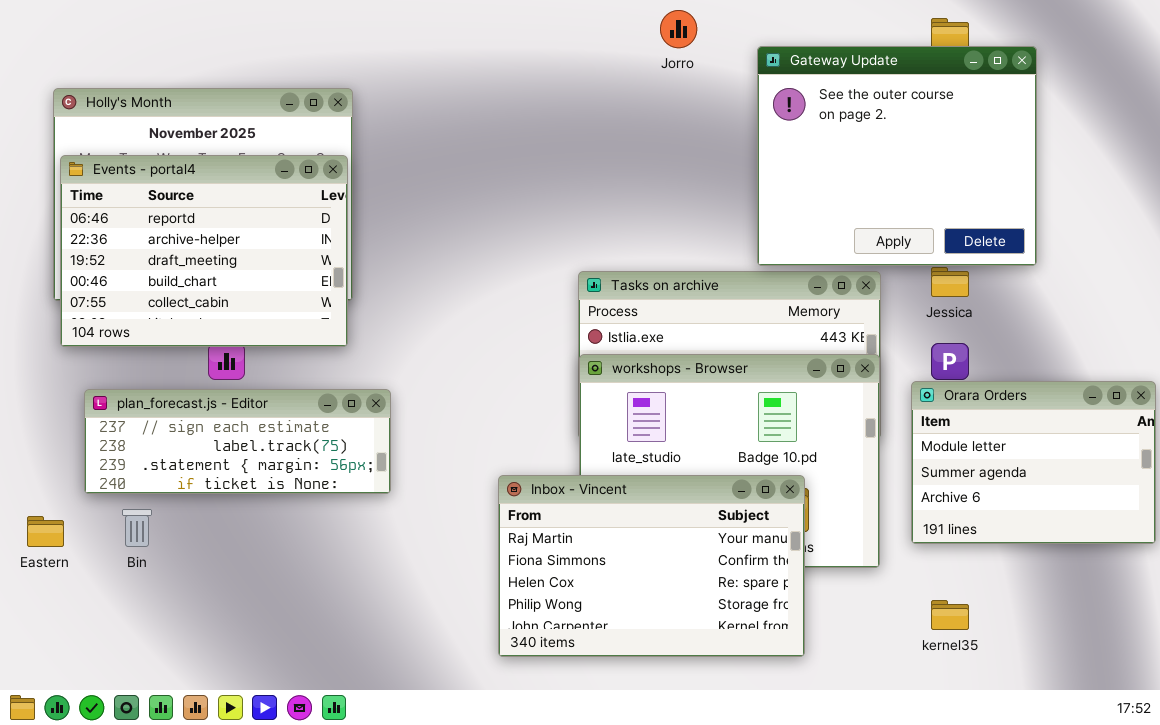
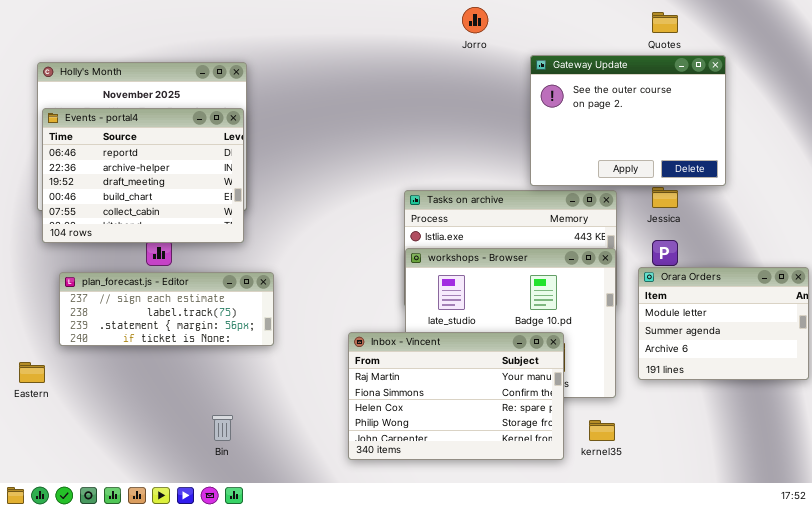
Gateway Update: [757,46,1037,266] -> [530,55,726,186], resized
Bin: [122,509,152,547] -> [212,415,233,441], moved
kernel35: [931,600,969,630] -> [589,420,615,441], moved

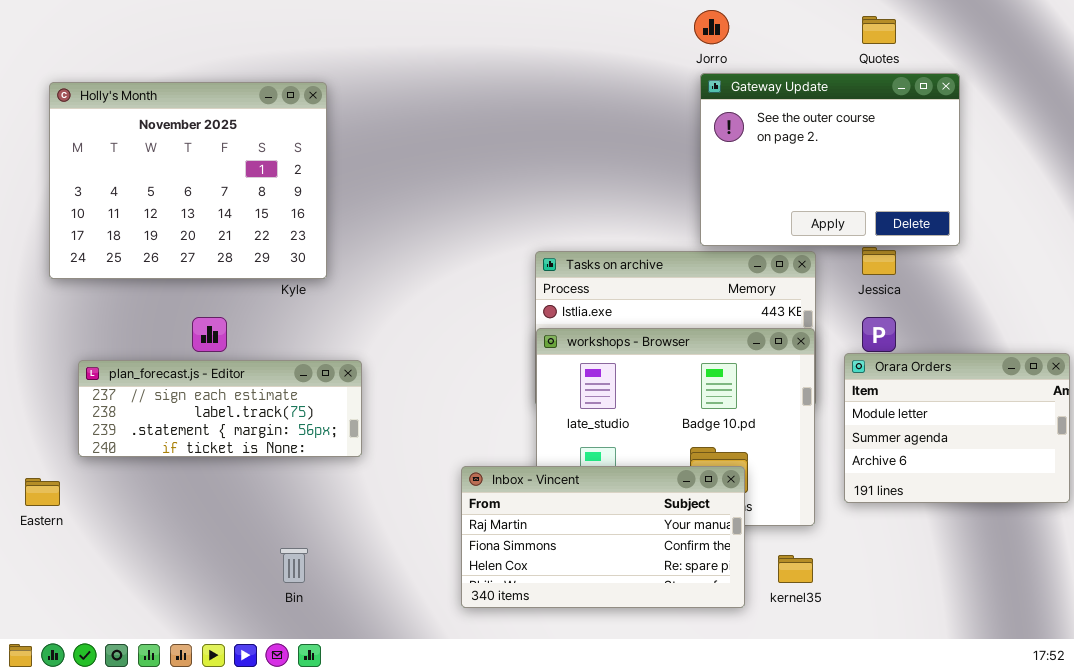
Jorro: [462,7,488,33] -> [694,10,729,44], moved
Events - portal4: [42,108,244,243] -> none, closed
Inbox - Vincent: [348,332,564,460] -> [461,466,745,608], resized

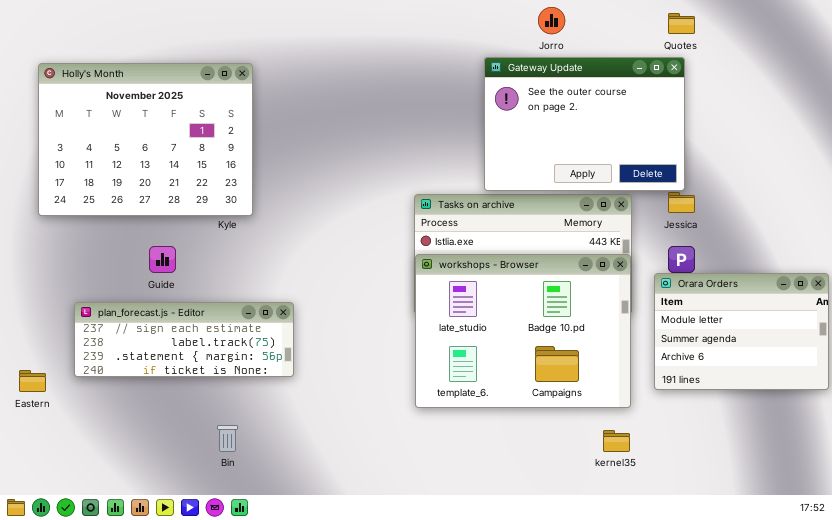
Gateway Update: [700,73,960,246] -> [484,57,685,191], moved
plan_forecast.js - Editor: [78,360,362,457] -> [74,302,294,377], moved
Inbox - Vincent: [461,466,745,608] -> none, closed

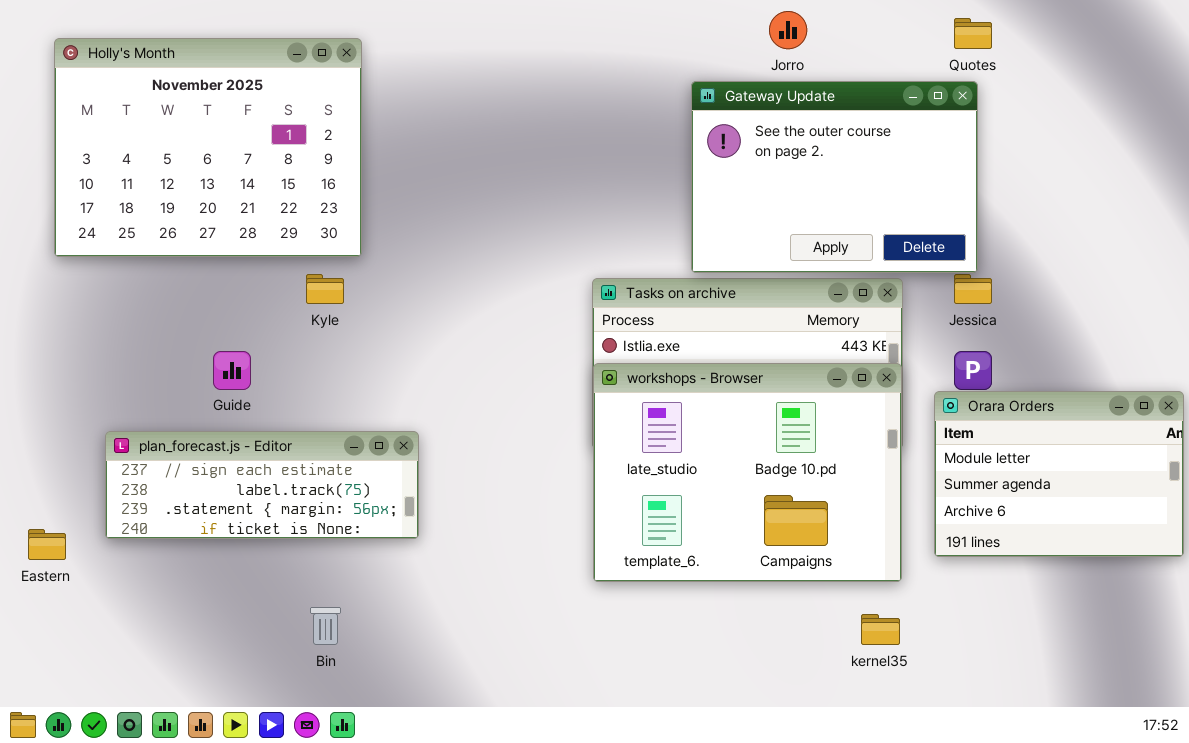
Holly's Month: [38,63,253,216] -> [54,38,362,257], moved

